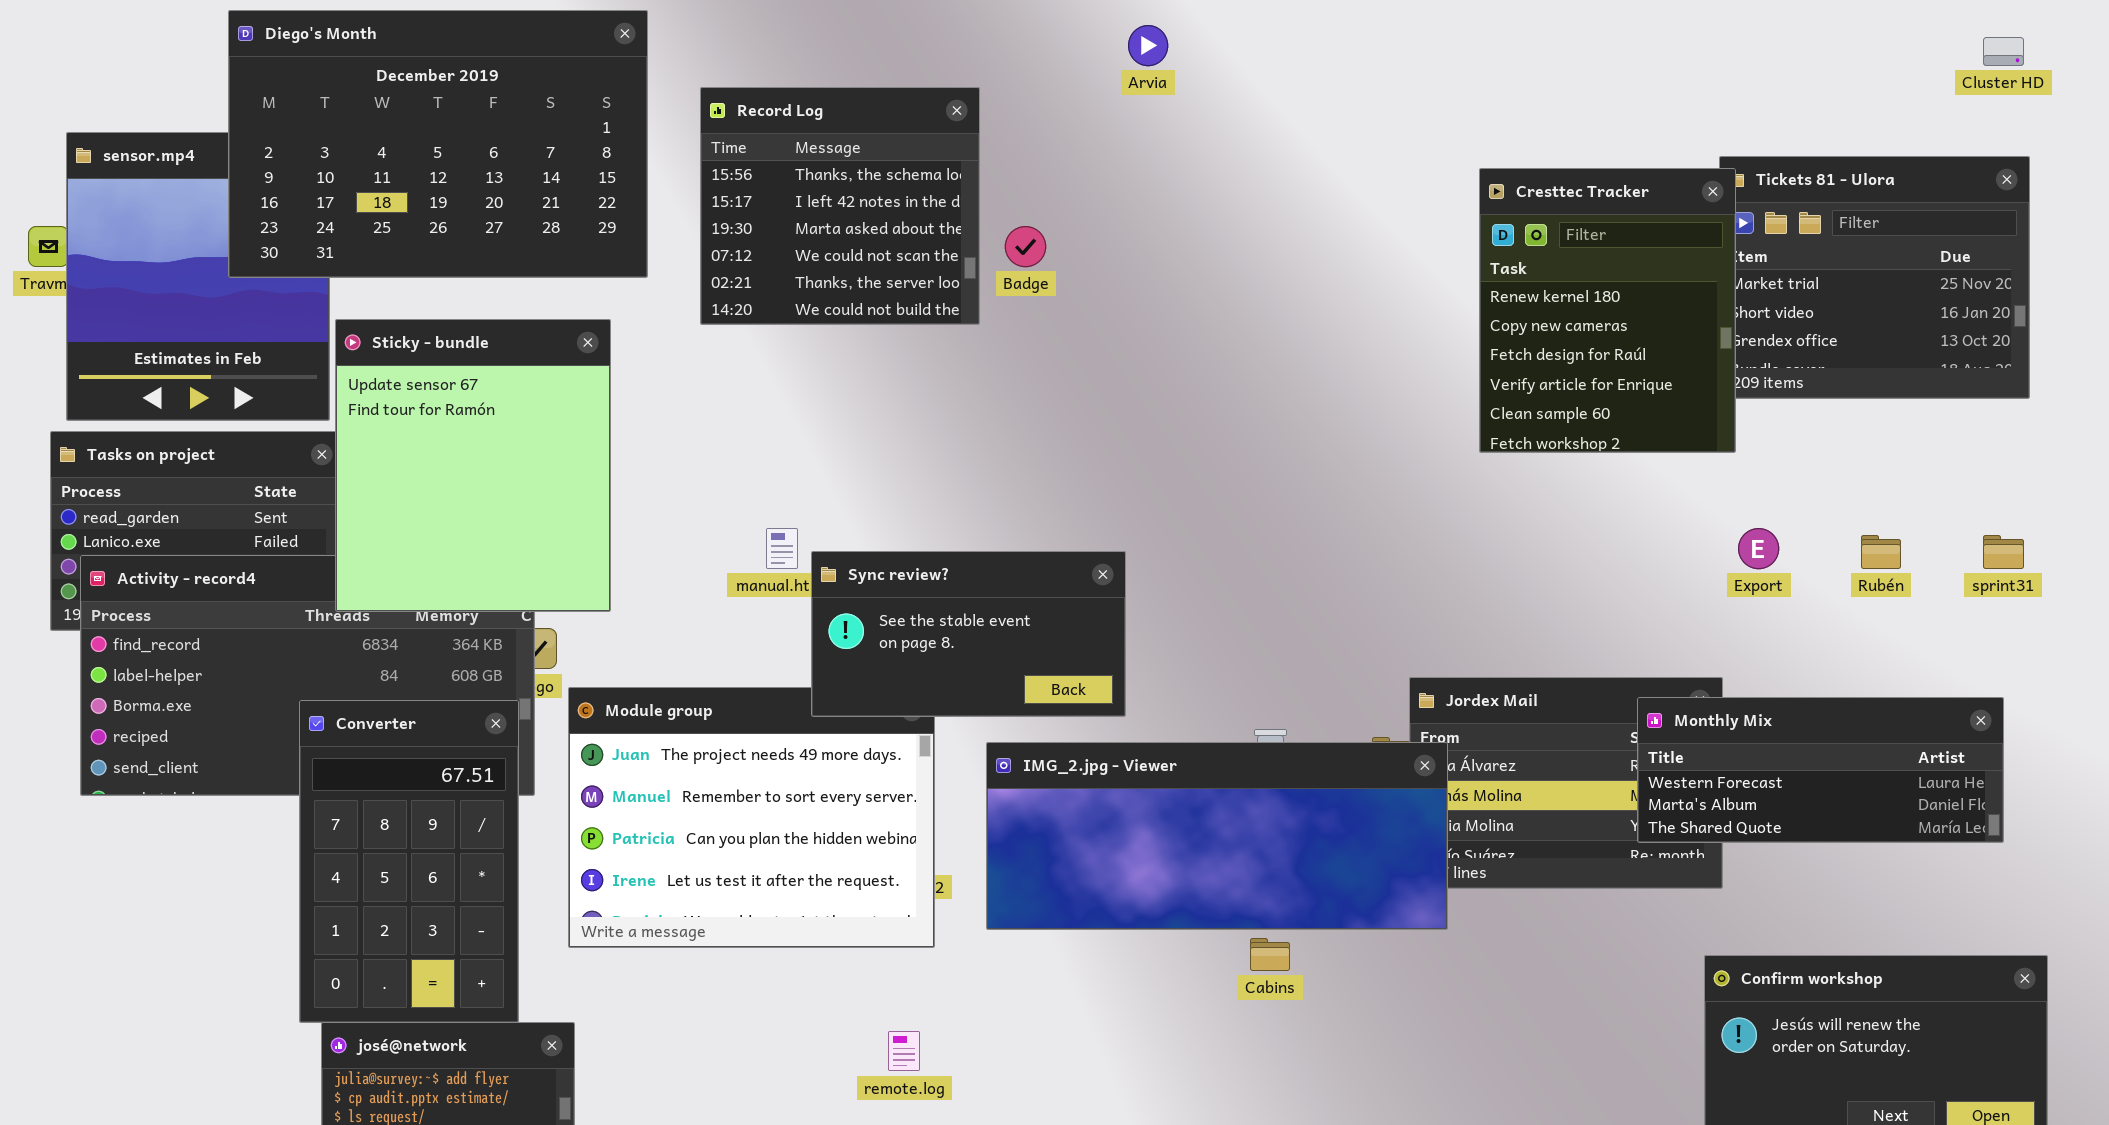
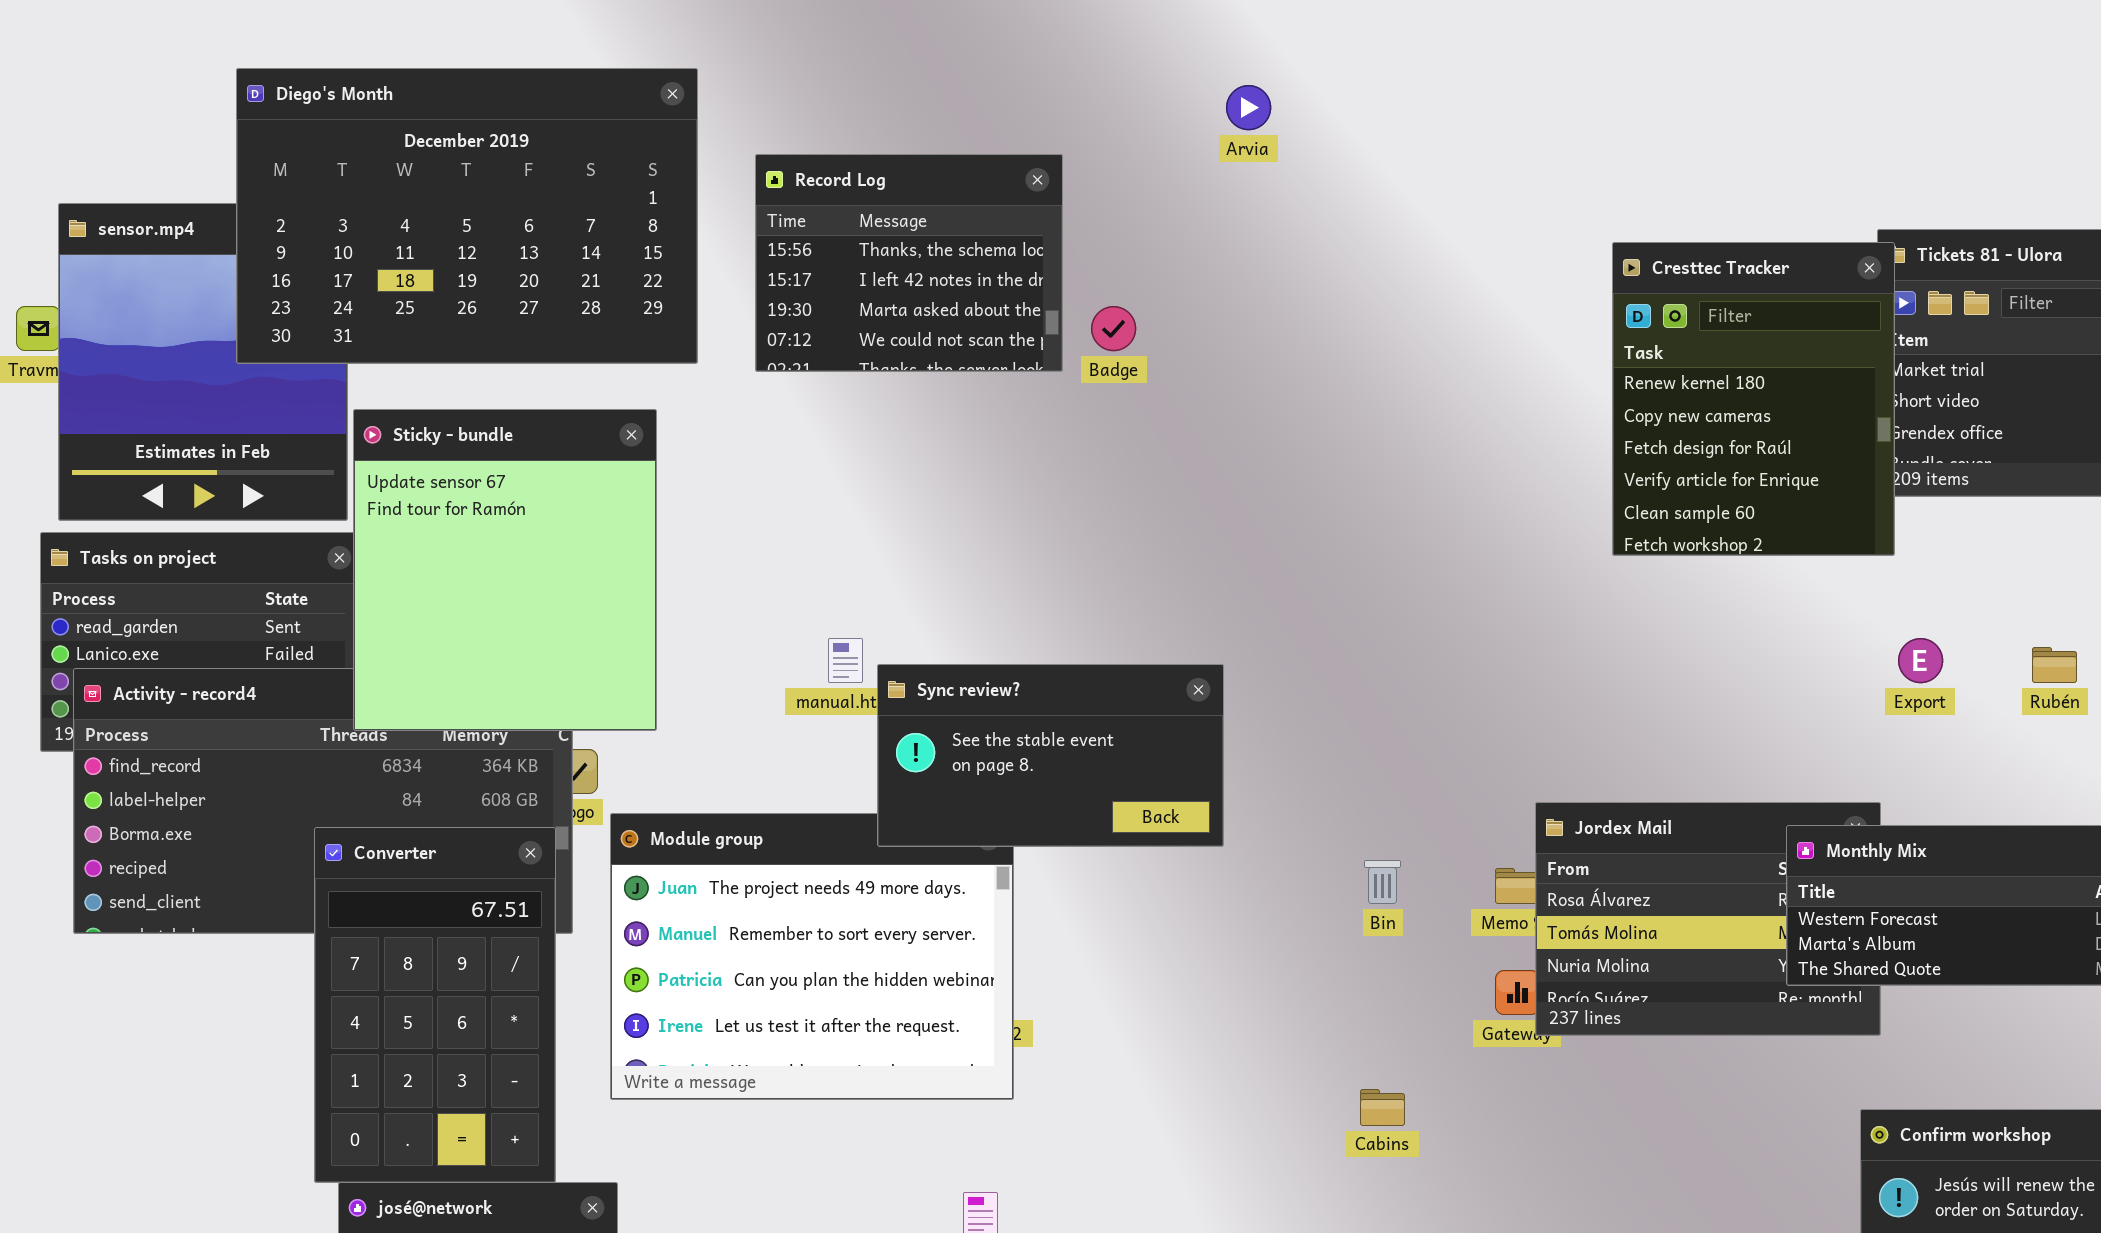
Record Log: [700,87,980,325] -> [755,154,1063,372], resized
IMG_2.jpg - Viewer: [986,742,1448,930] -> none, closed

